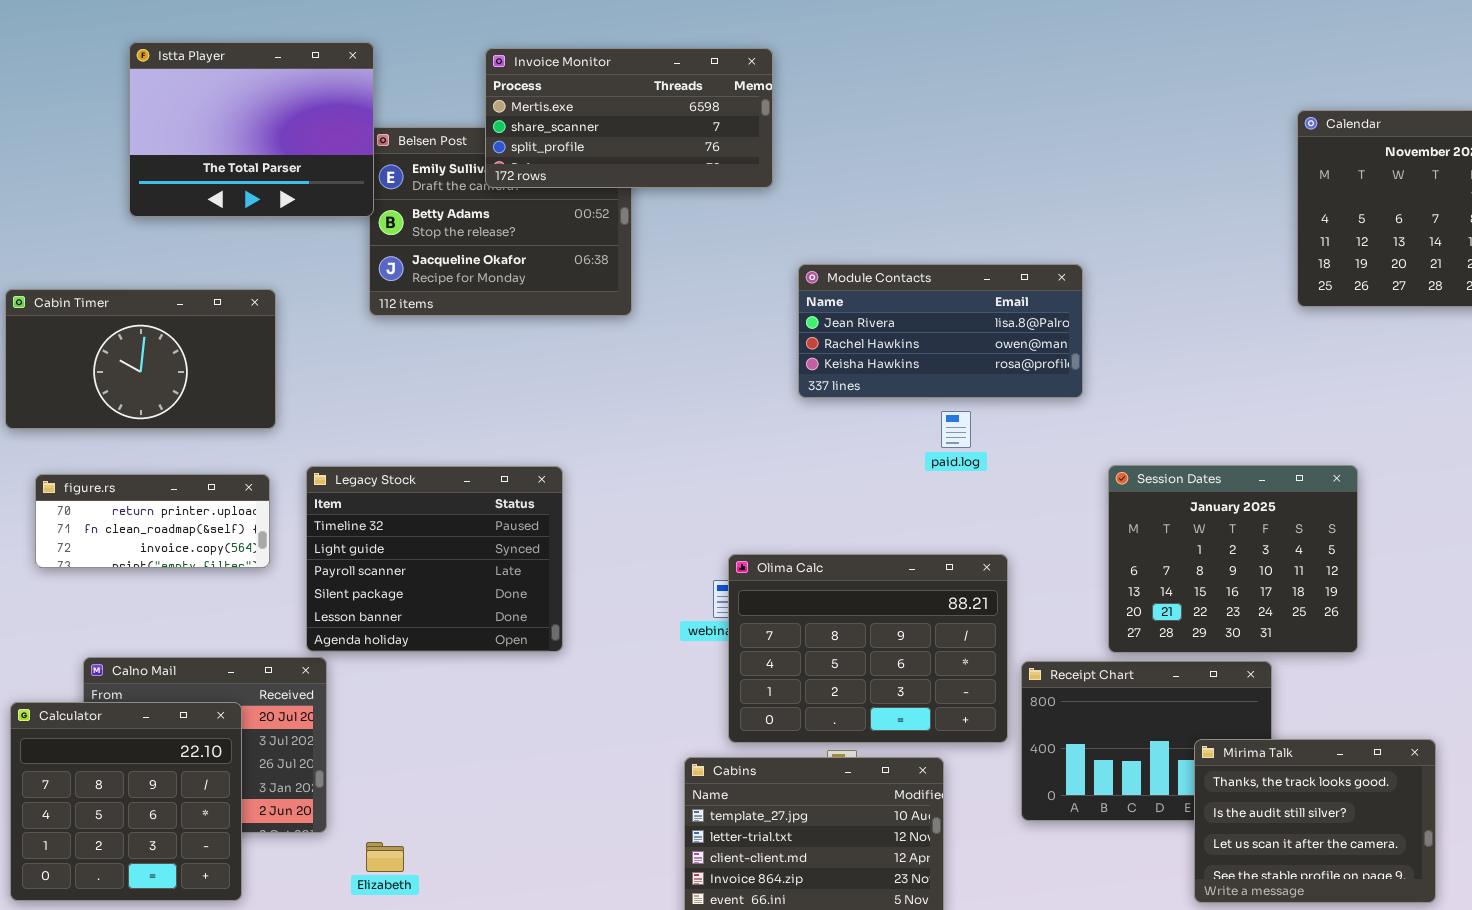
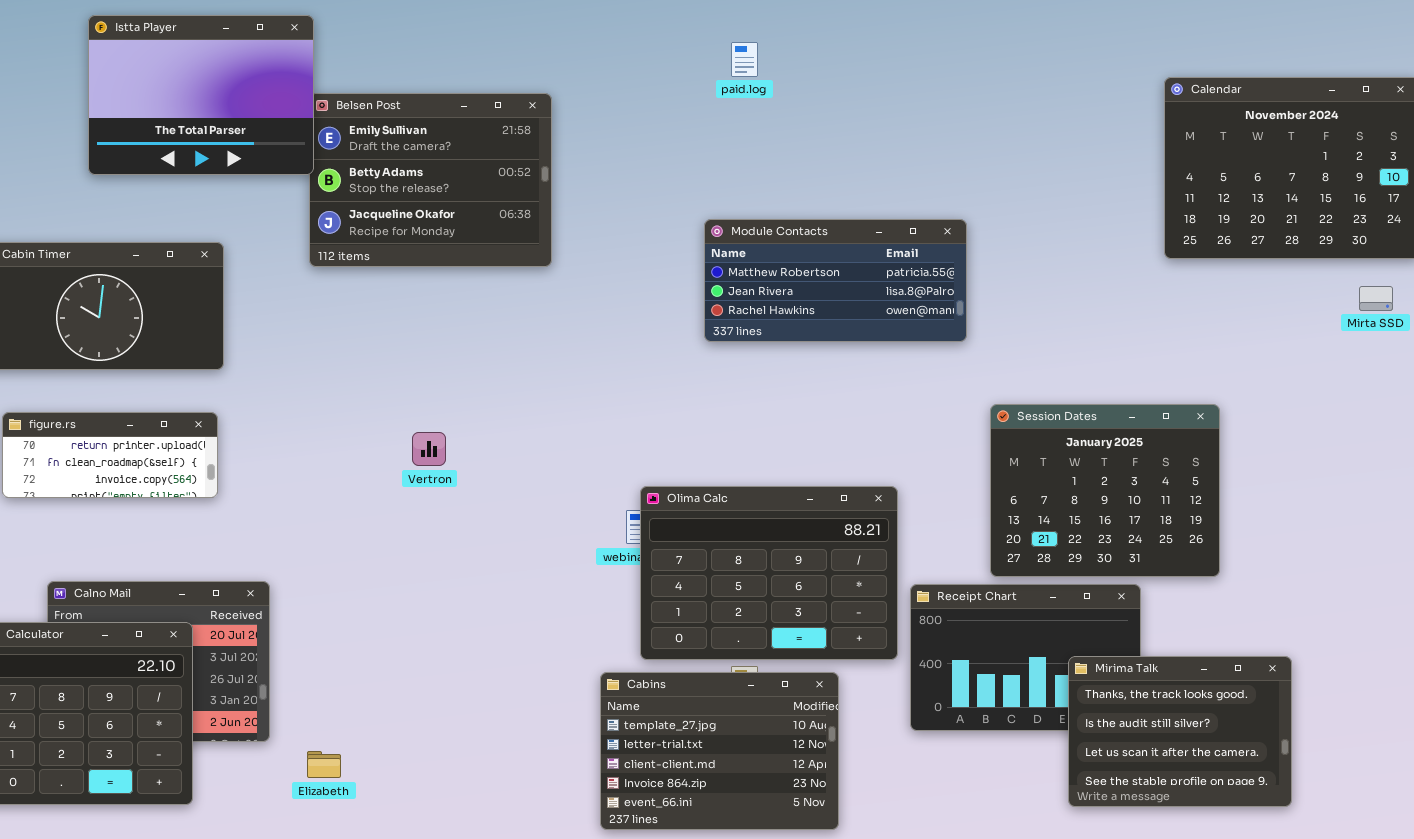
Invoice Monitor: [485,48,773,188] -> none, closed
Module Contacts: [798,264,1083,398] -> [704,219,967,342], scrolled up 1 row
paid.log: [941,411,971,448] -> [731,42,758,77], moved
Legacy Stock: [306,466,563,652] -> none, closed

